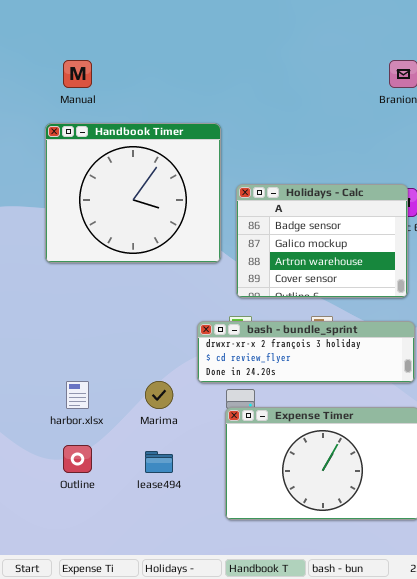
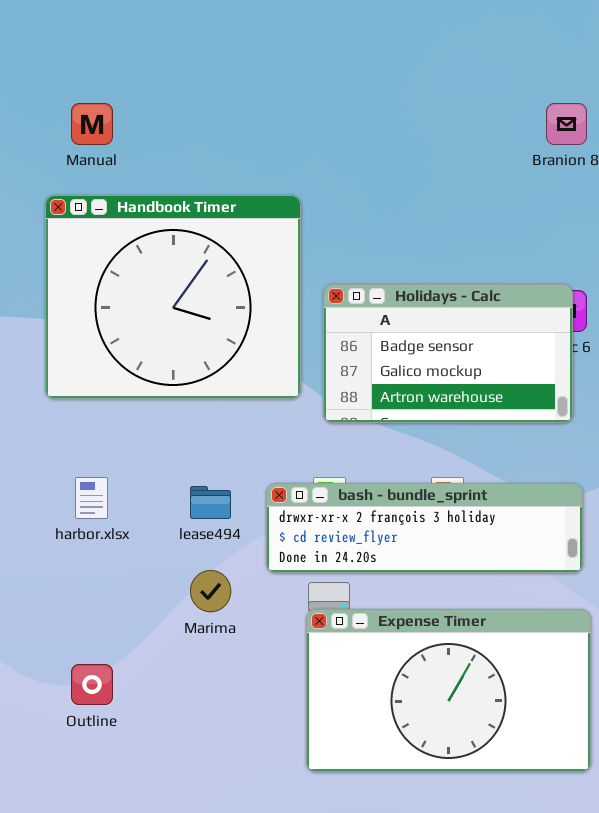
Holidays - Calc: [236,184,408,298] -> [323,284,573,423], resized
harbor.xlsx: [66,381,89,409] -> [75,477,108,519], moved
lease494: [145,451,173,473] -> [190,486,231,519], moved

